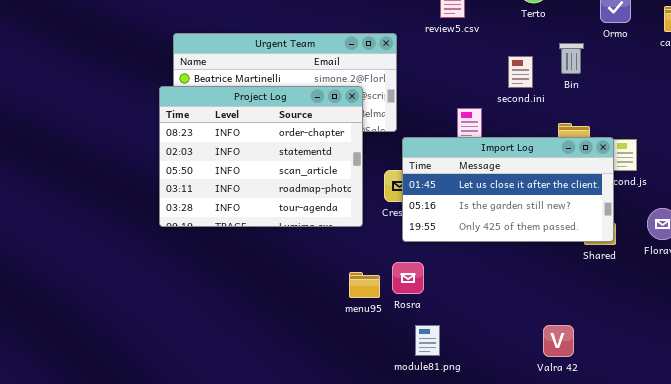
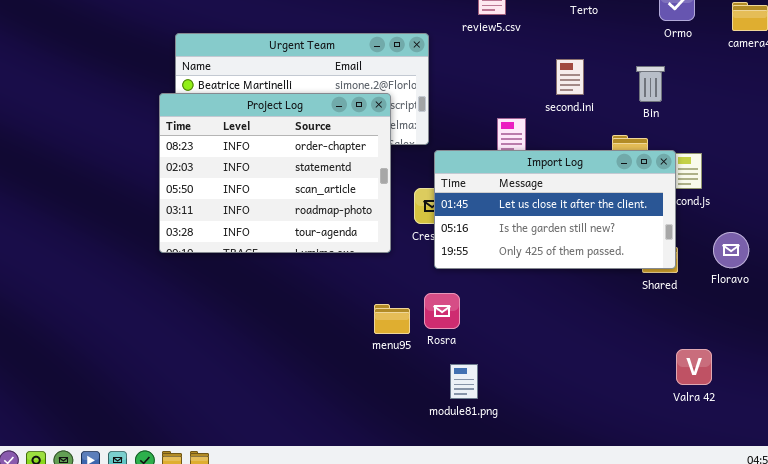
Bin: [559,43,584,74] -> [636,66,665,102], moved
Valra 42: [543,325,574,357] -> [676,349,712,385], moved

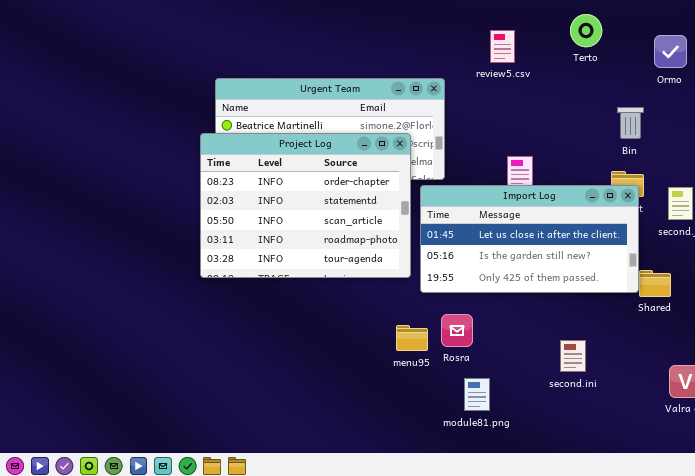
second.ini: [556,59,584,95] -> [560,340,586,372], moved
Bin: [636,66,665,102] -> [617,107,644,139], moved
Import Log: [434,150,676,269] -> [420,185,639,293], moved

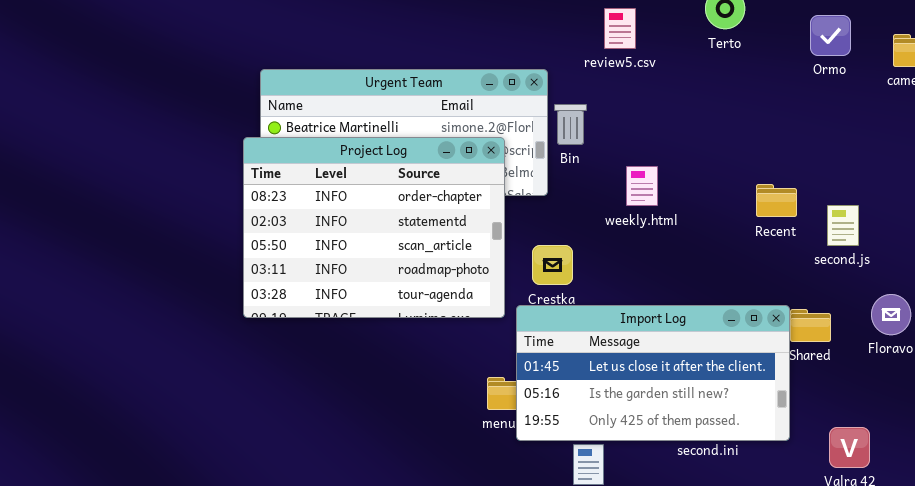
Bin: [617,107,644,139] -> [554,104,587,145], moved
Import Log: [420,185,639,293] -> [516,305,790,441], moved

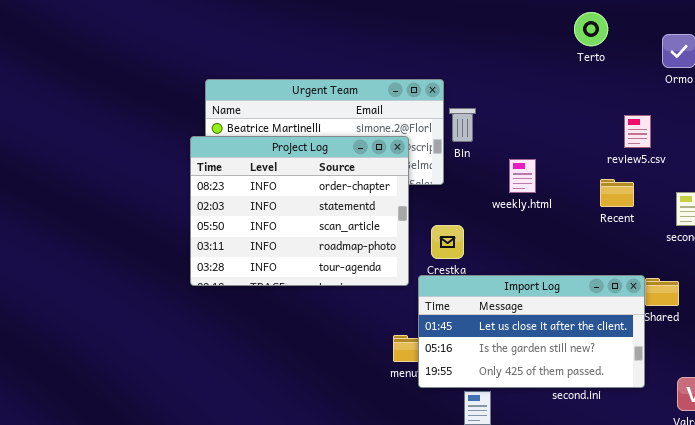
review5.csv: [604,8,636,49] -> [624,115,651,148], moved
Recent: [756,184,797,217] -> [600,179,634,207], moved

